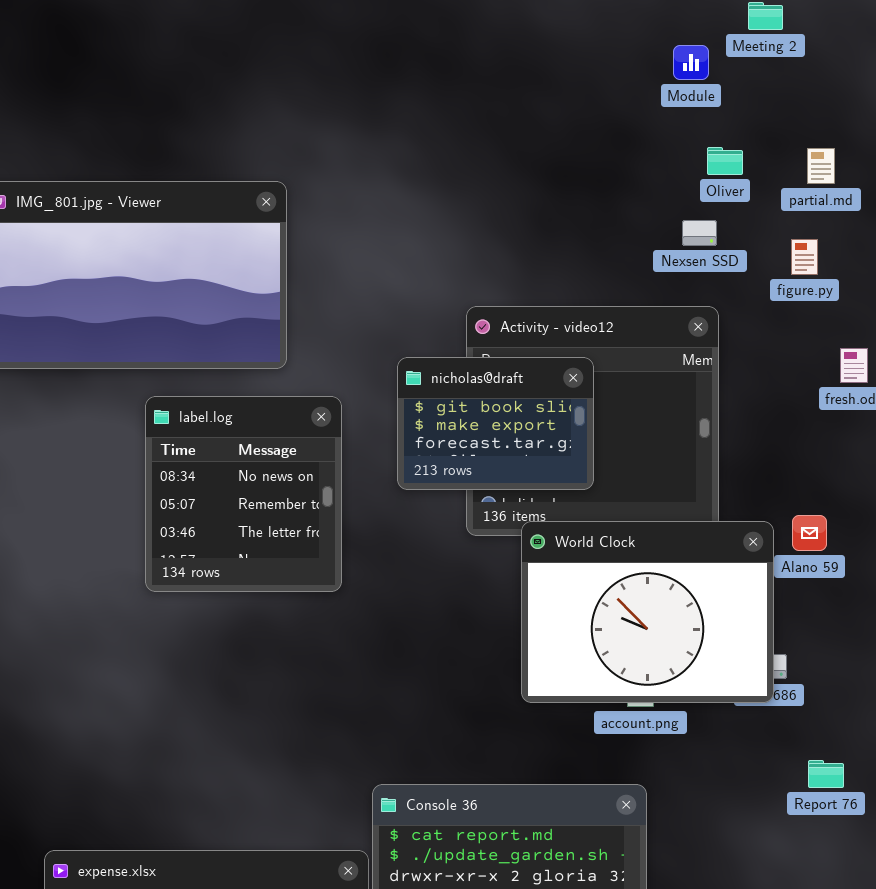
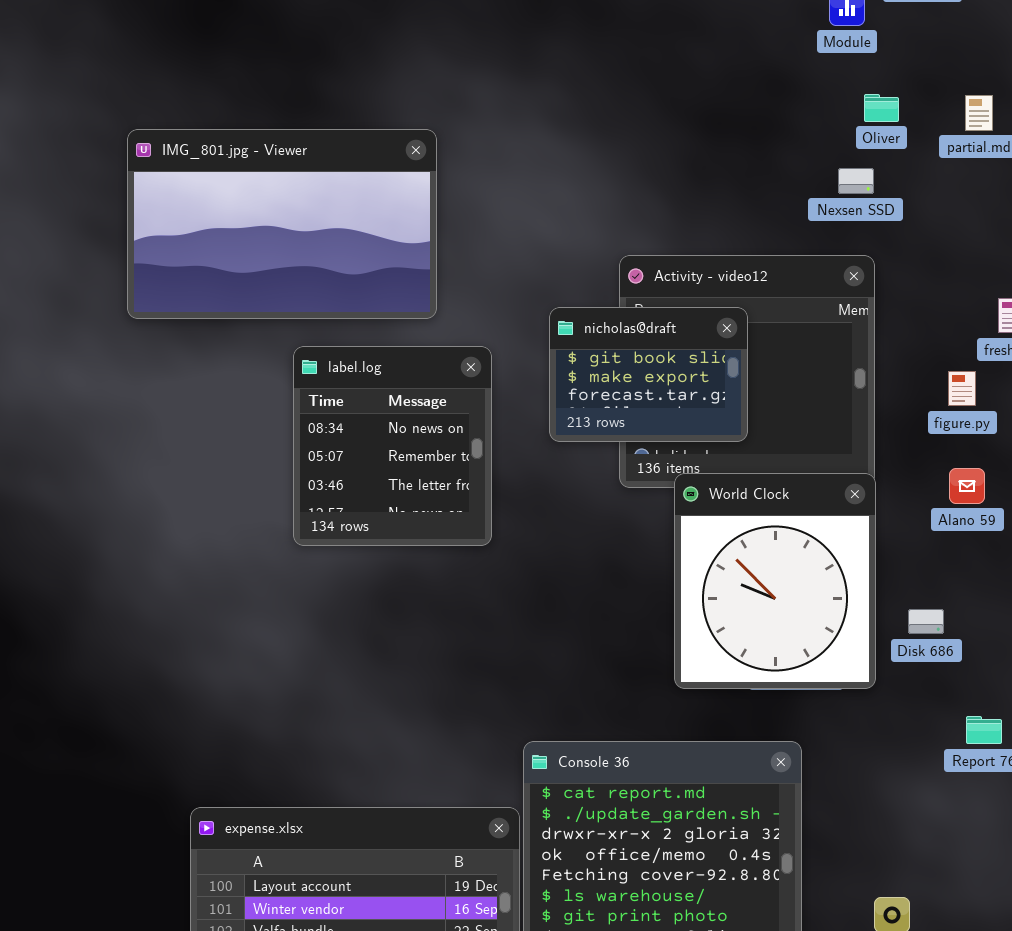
figure.py: [791,239,818,275] -> [948,371,976,406], moved
World Clock: [521,521,774,703] -> [674,473,876,689], resized

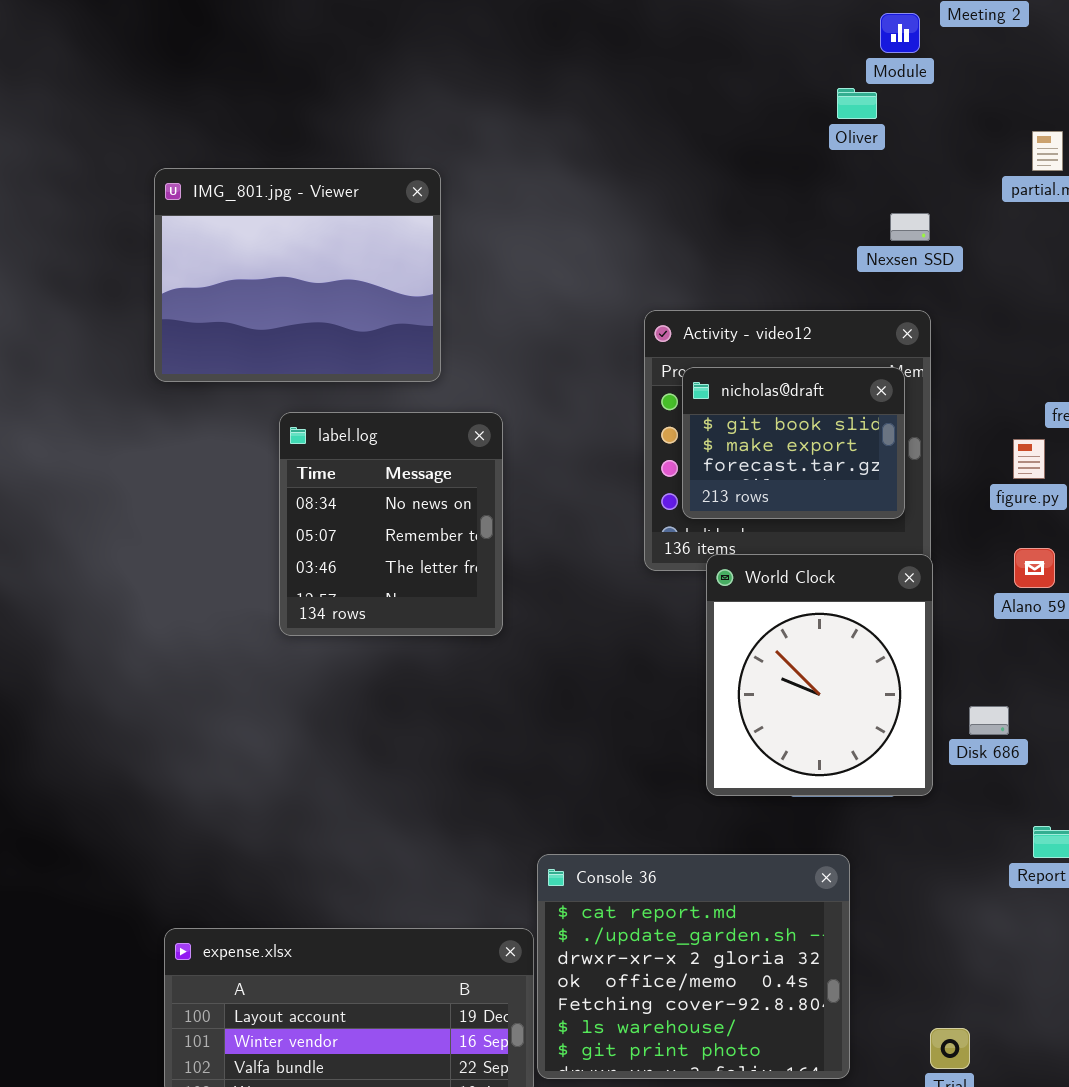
Oliver: [864,94,899,122] -> [837,88,877,119], moved
IMG_801.jpg - Viewer: [127,129,437,319] -> [154,168,441,382], resized
nicholas@draft: [549,307,748,442] -> [682,367,905,519], moved

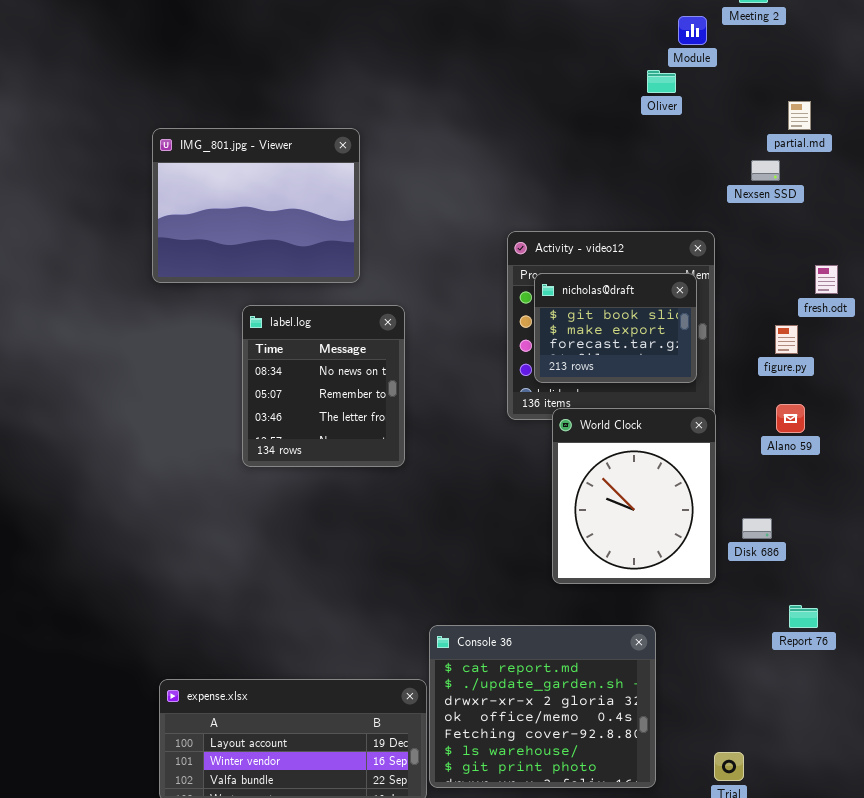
Nexsen SSD: [890,213,930,241] -> [751,160,780,181], moved

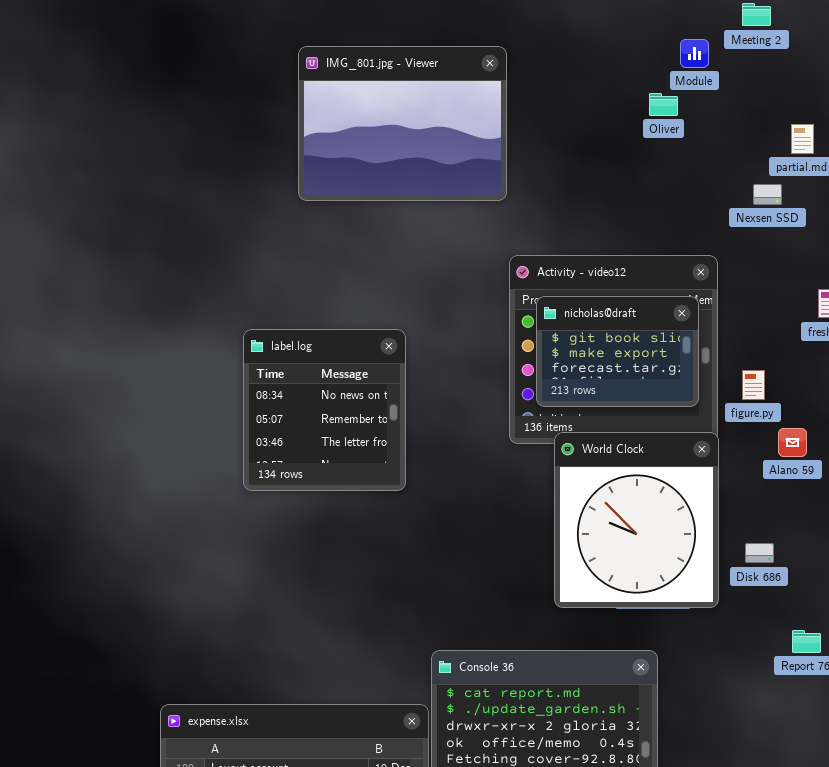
IMG_801.jpg - Viewer: [152,128,360,283] -> [298,46,507,201], moved
figure.py: [775,325,798,354] -> [742,370,765,400], moved

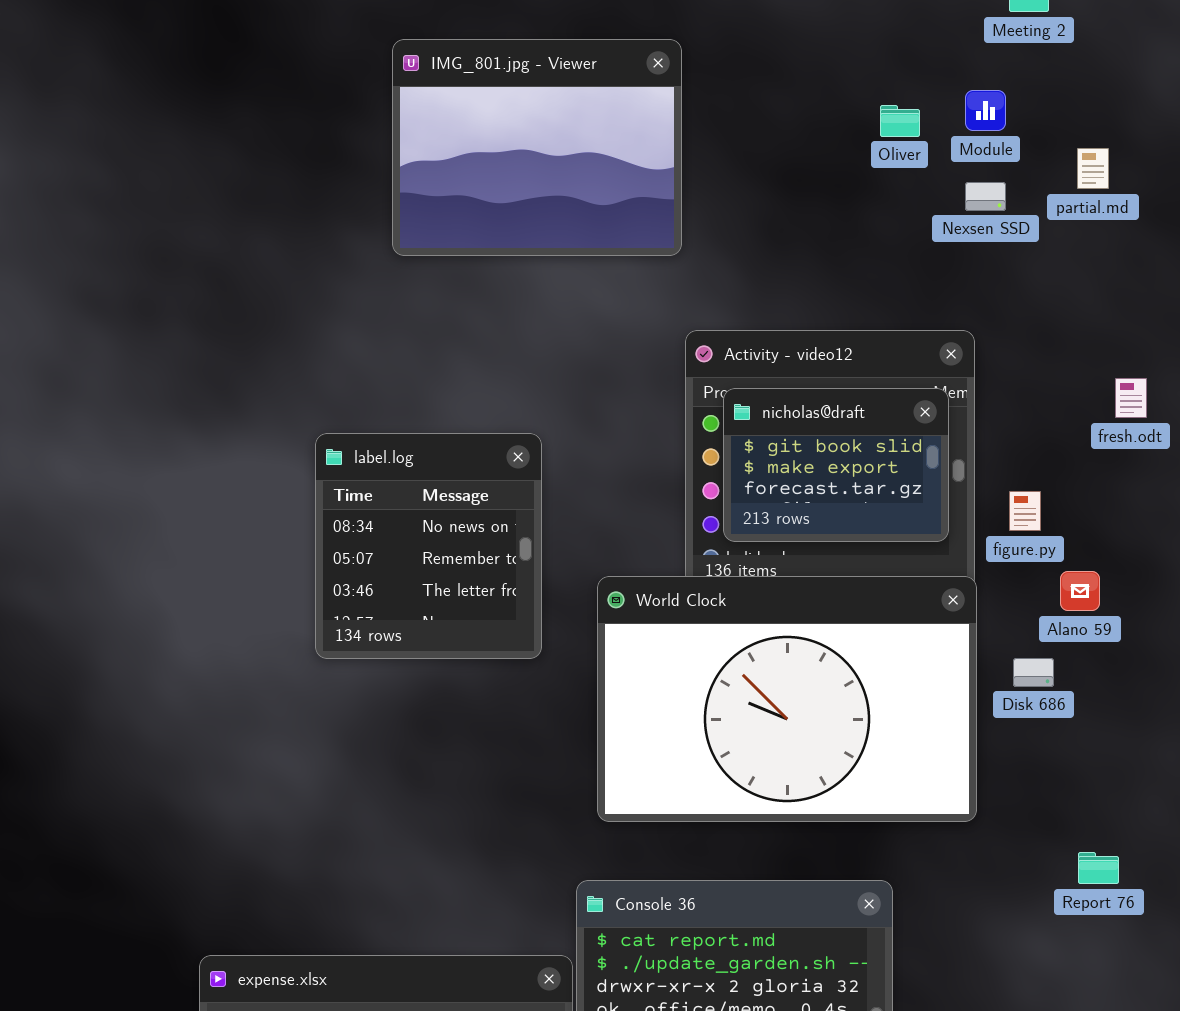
Module: [680,39,709,68] -> [965,90,1006,131], moved
Nexsen SSD: [753,184,782,205] -> [965,182,1006,211], moved
World Clock: [554,432,719,608] -> [597,576,977,822], resized
Disk 686: [745,543,774,563] -> [1013,658,1054,687], moved

